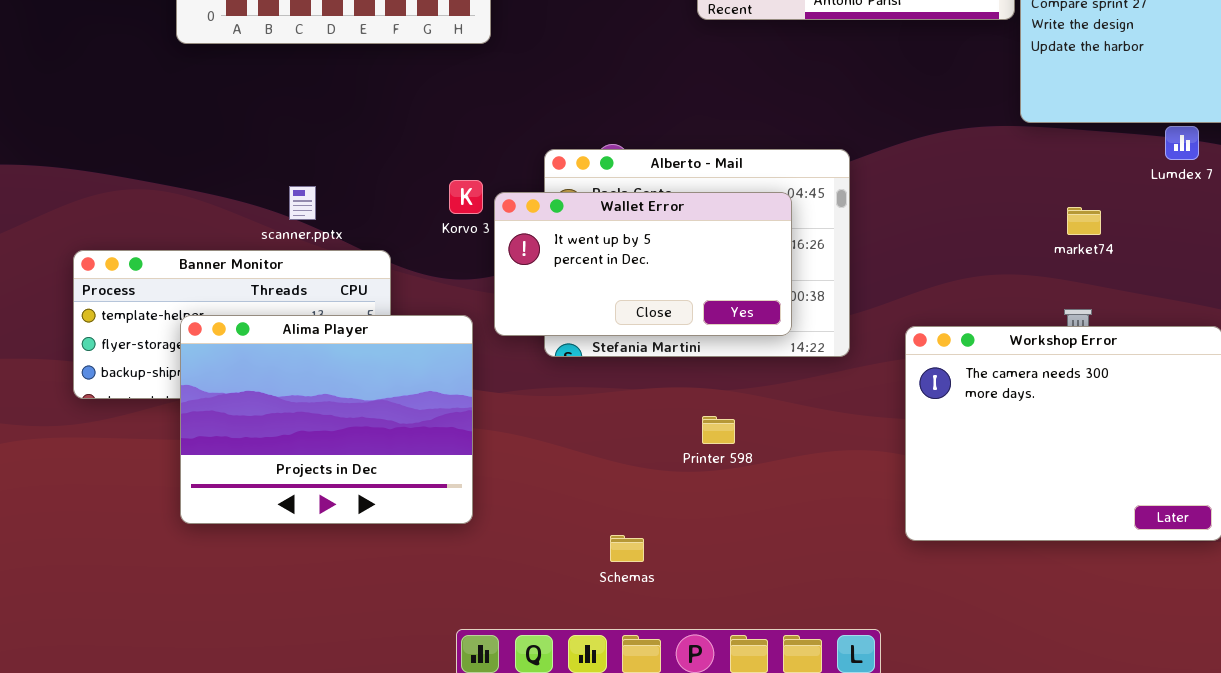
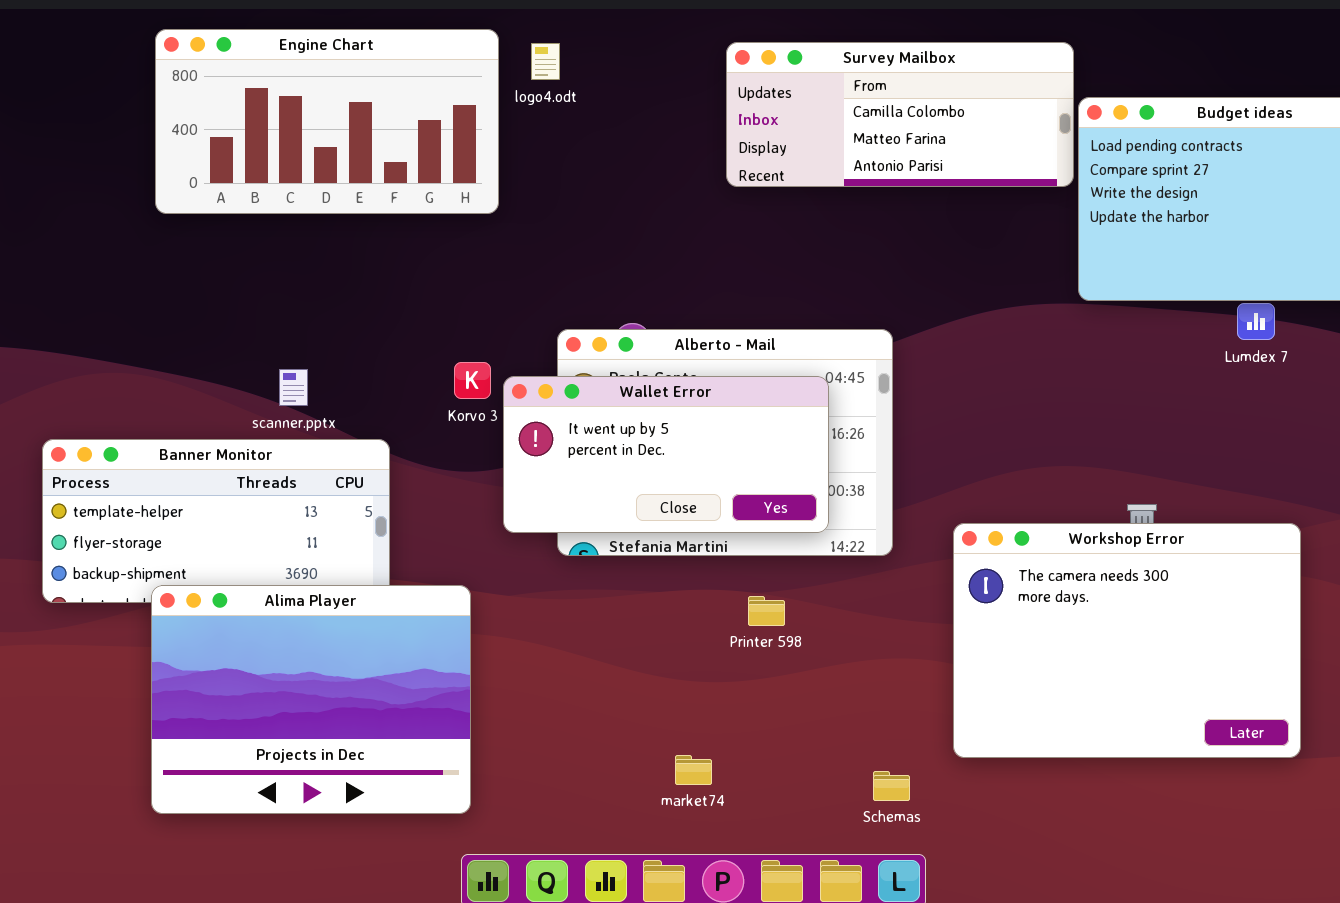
market74: [1067,207,1101,235] -> [675,755,712,785], moved
Alima Player: [180,315,473,524] -> [151,585,471,814], moved
Printer 598: [702,416,735,444] -> [748,596,785,626], moved
Schemas: [610,535,644,562] -> [873,771,910,801], moved

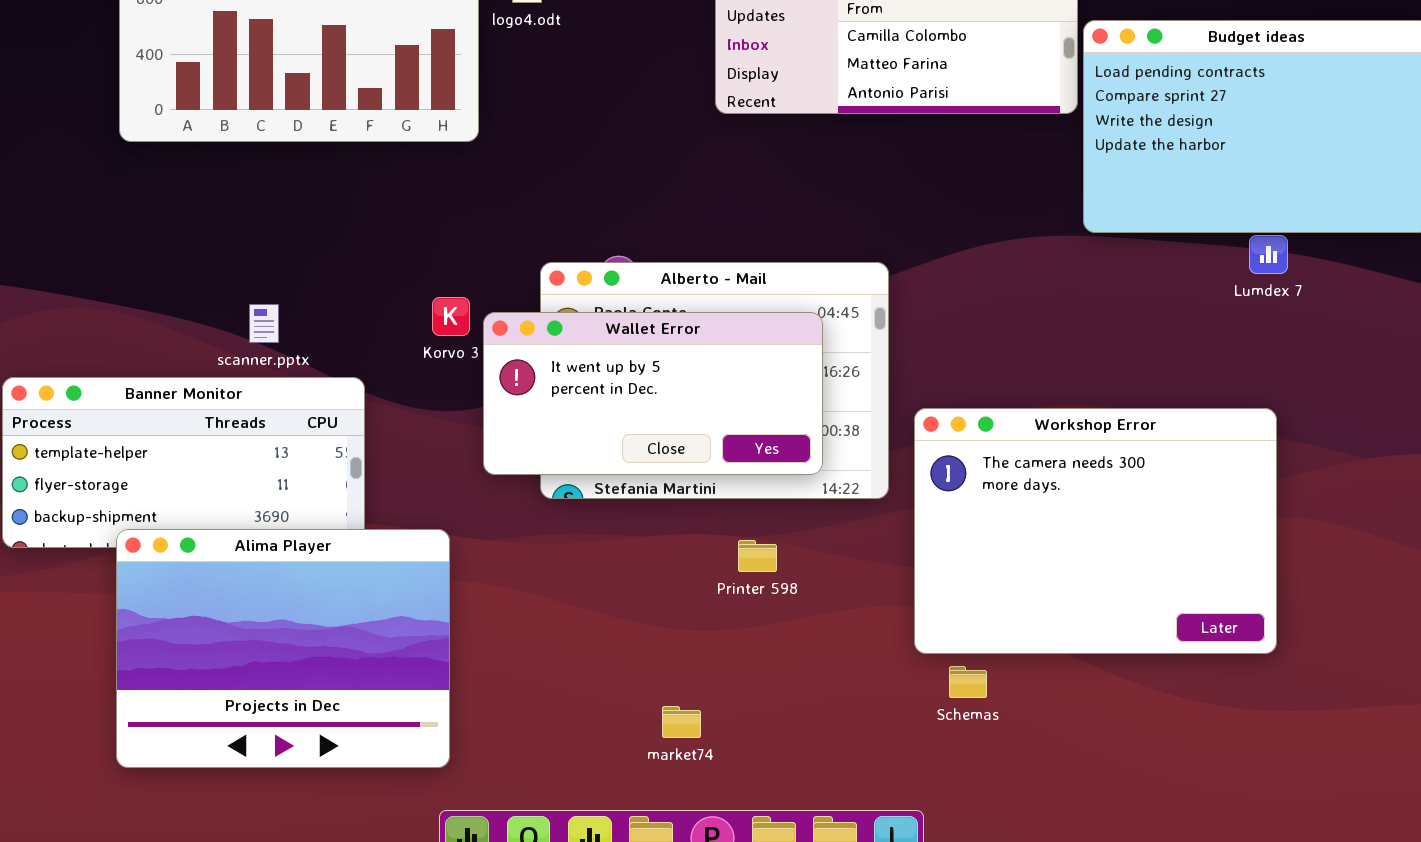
Workshop Error: [953,523,1301,758] -> [914,408,1277,654], moved
Schemas: [873,771,910,801] -> [949,666,987,698], moved

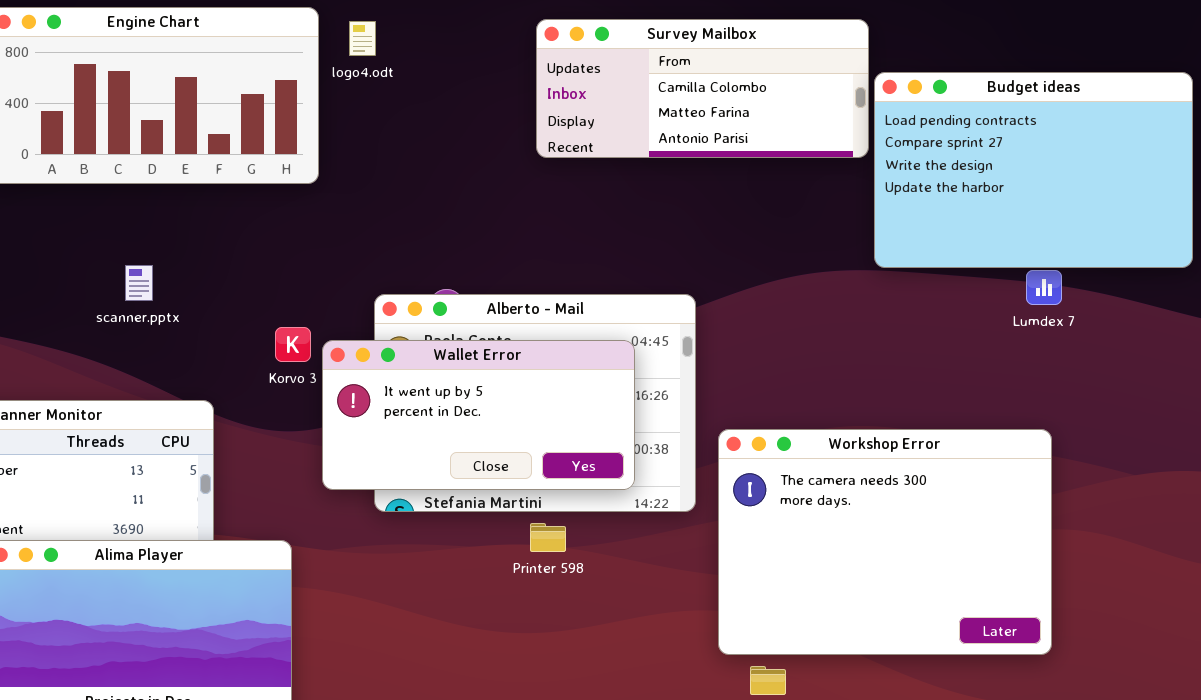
scanner.pptx: [249,304,279,343] -> [125,265,153,301], moved
Printer 598: [738,540,777,572] -> [530,523,566,552], moved

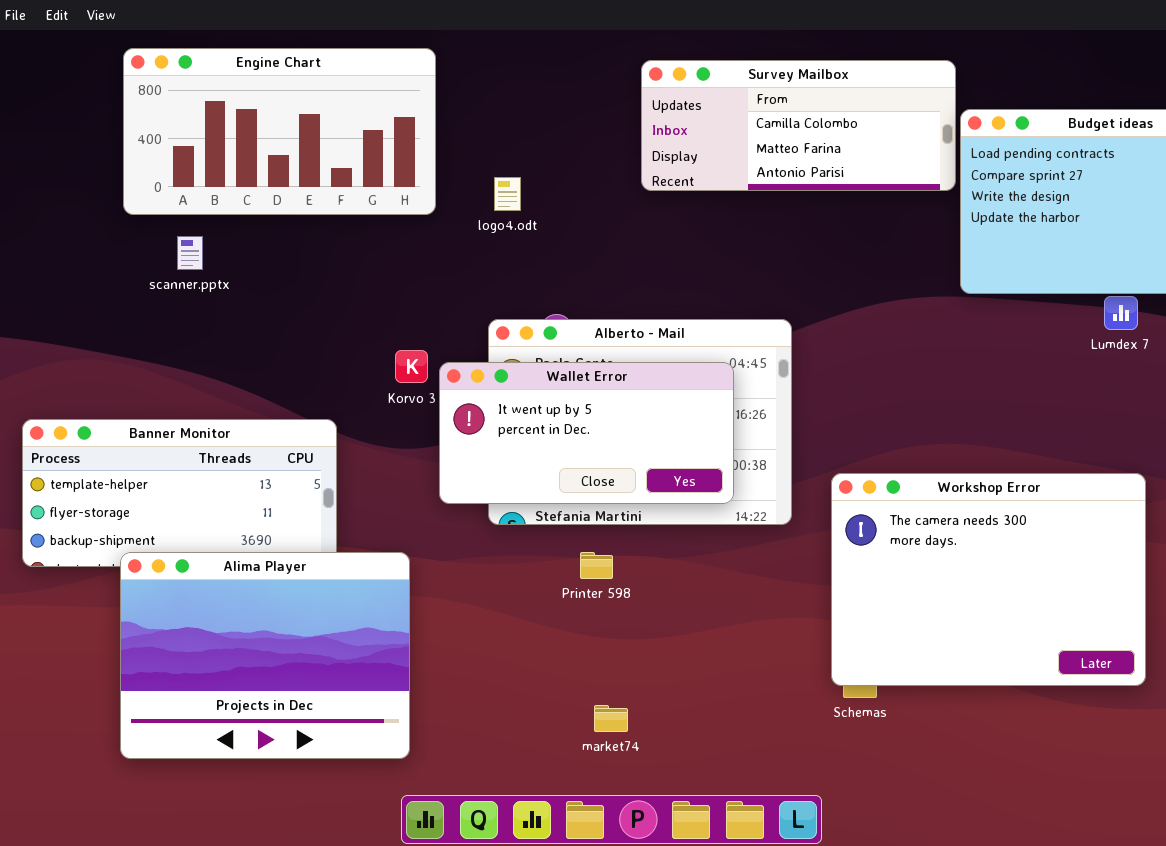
logo4.odt: [349,21,376,56] -> [494,177,521,211], moved
scanner.pptx: [125,265,153,301] -> [177,236,203,270], moved
Workshop Error: [718,429,1052,655] -> [831,473,1146,686], moved
Printer 598: [530,523,566,552] -> [580,552,613,579], moved

